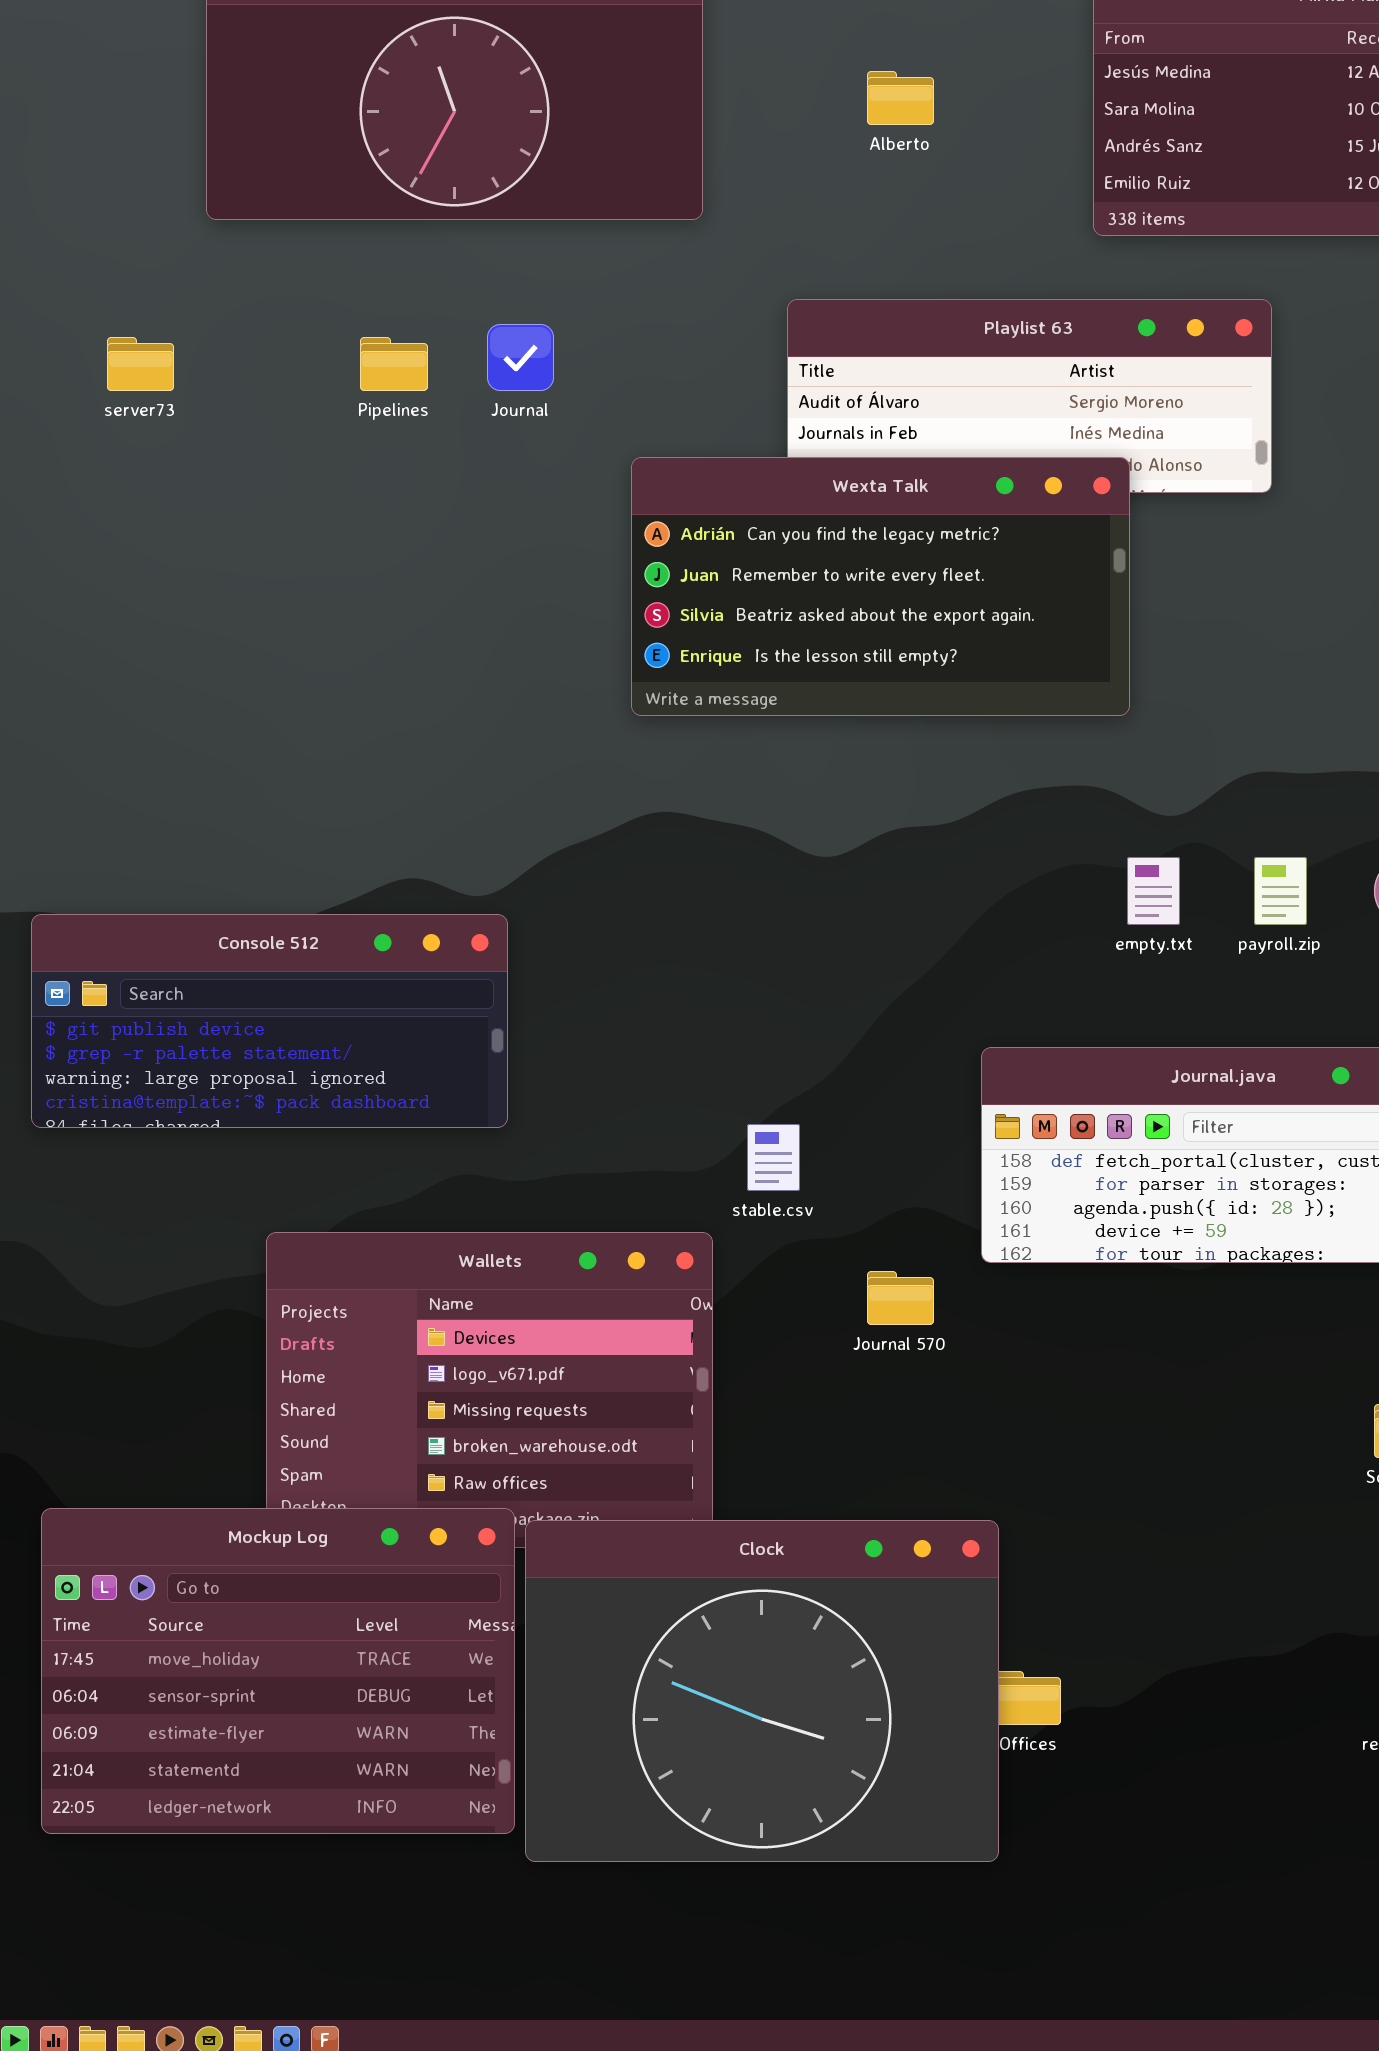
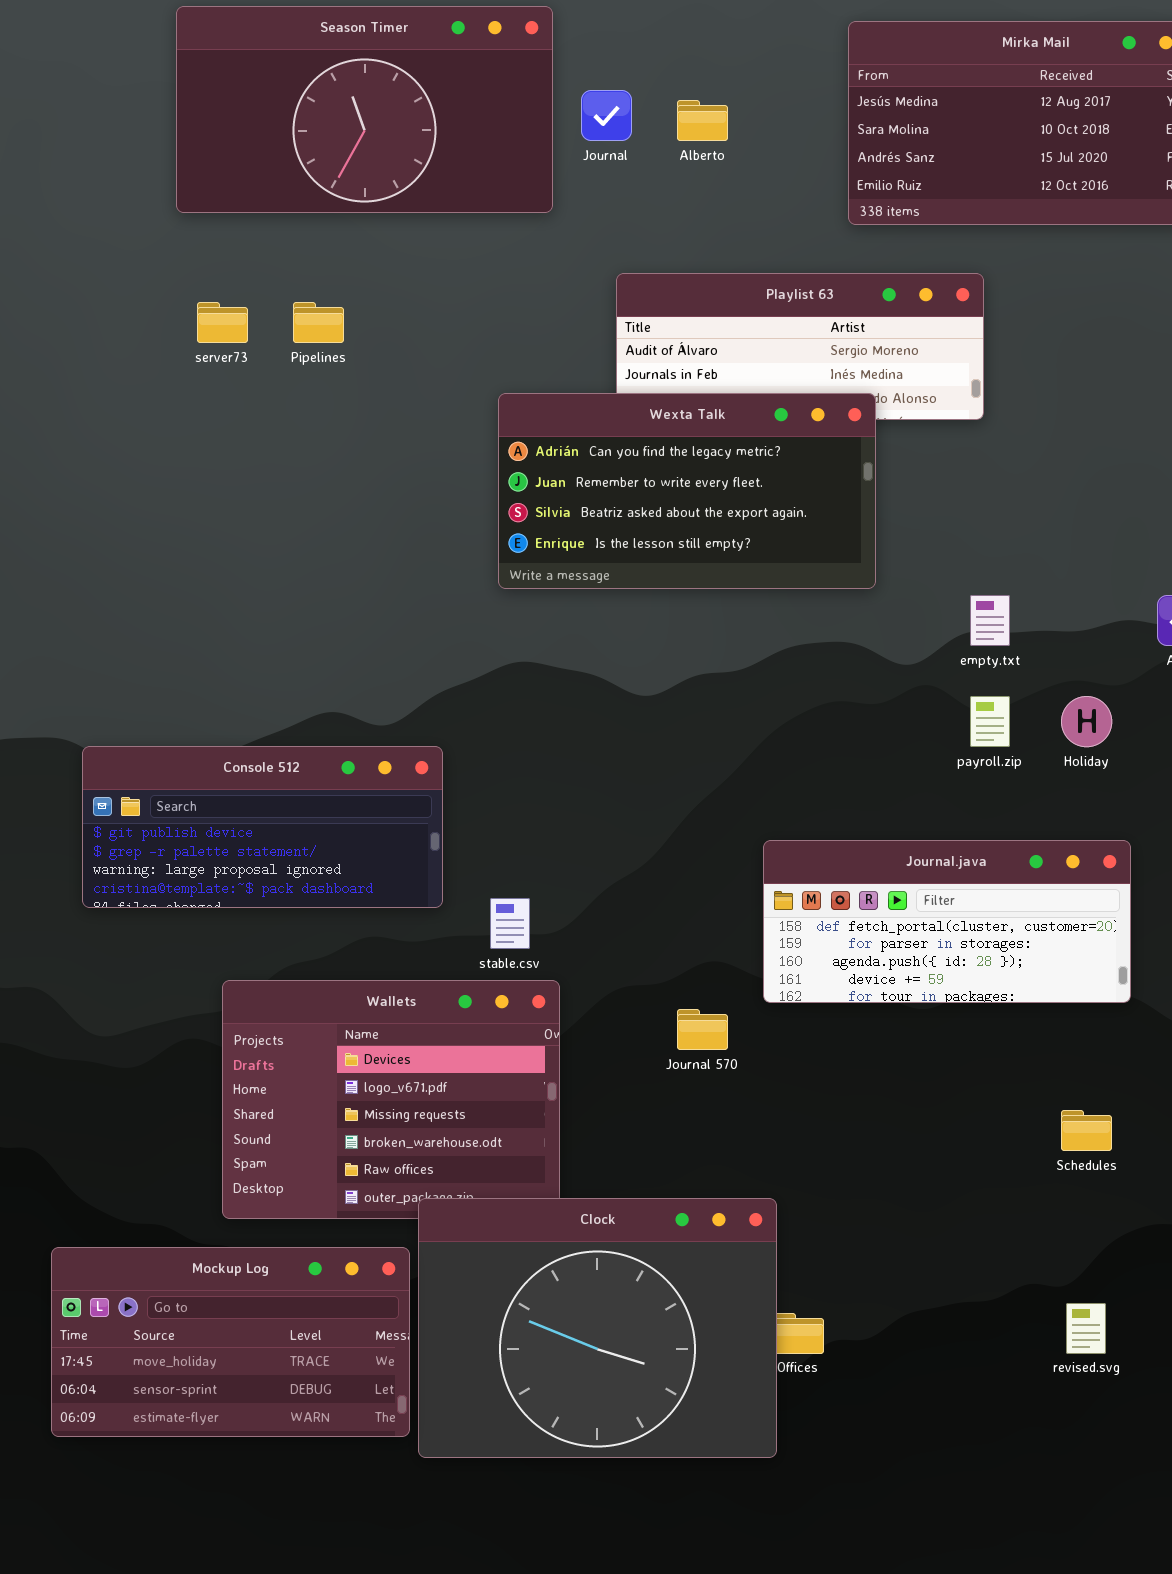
Journal: [487,324,554,391] -> [581,90,632,141], moved
server73: [107,337,174,391] -> [197,302,248,343], moved
empty.txt: [1127,857,1180,925] -> [970,595,1010,646], moved
Console 512: [31,914,508,1128] -> [82,746,443,908], moved
stable.csv: [747,1124,800,1191] -> [490,898,530,949], moved
Mockup Log: [41,1508,515,1834] -> [51,1247,410,1437], resized

